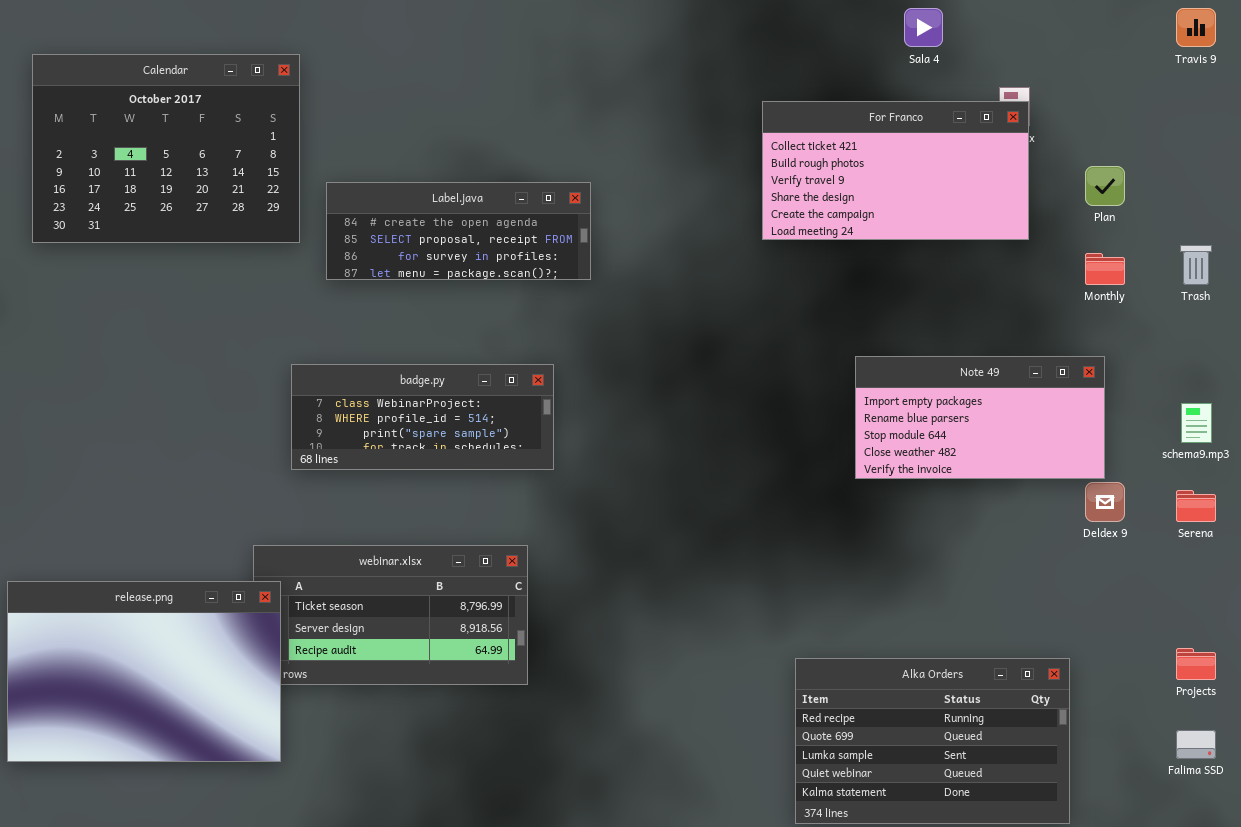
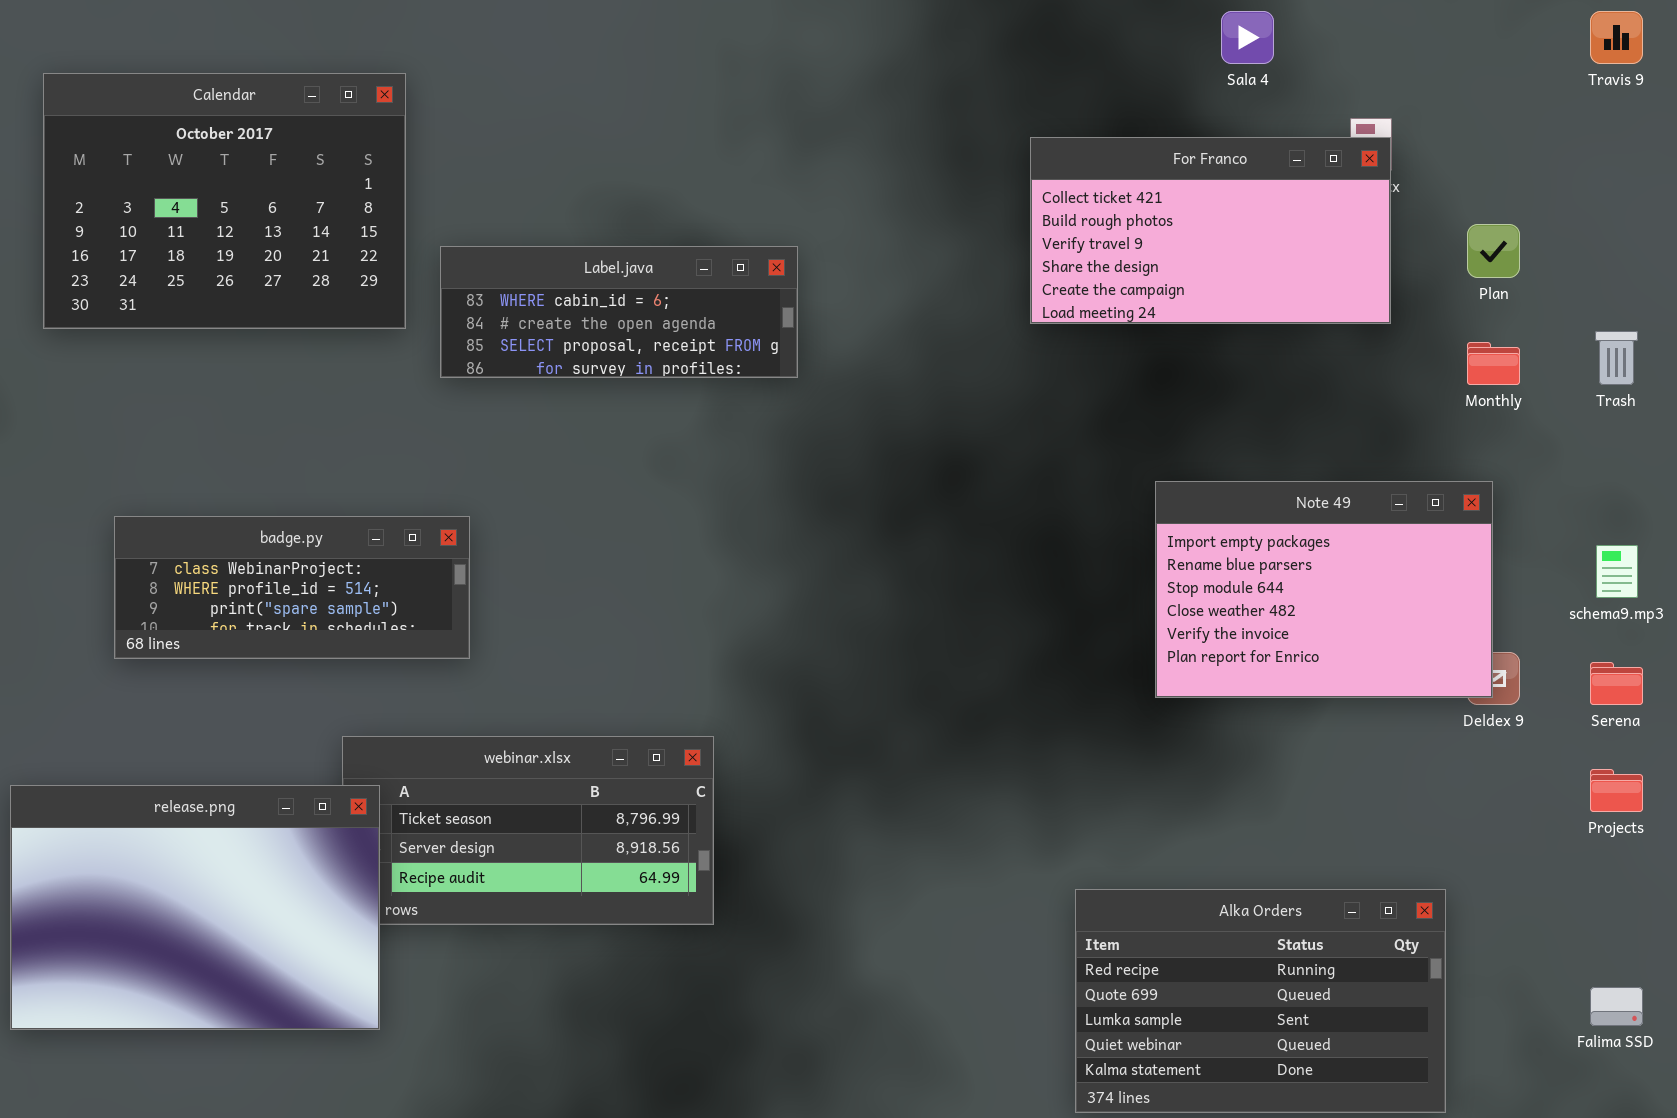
Label.java: [326,182,591,280] -> [440,246,798,378], scrolled up 1 row
Note 49: [855,356,1105,479] -> [1155,481,1493,698], resized
badge.py: [291,364,554,470] -> [114,516,470,659], moved
Projects: [1176,648,1216,680] -> [1590,769,1643,812], moved

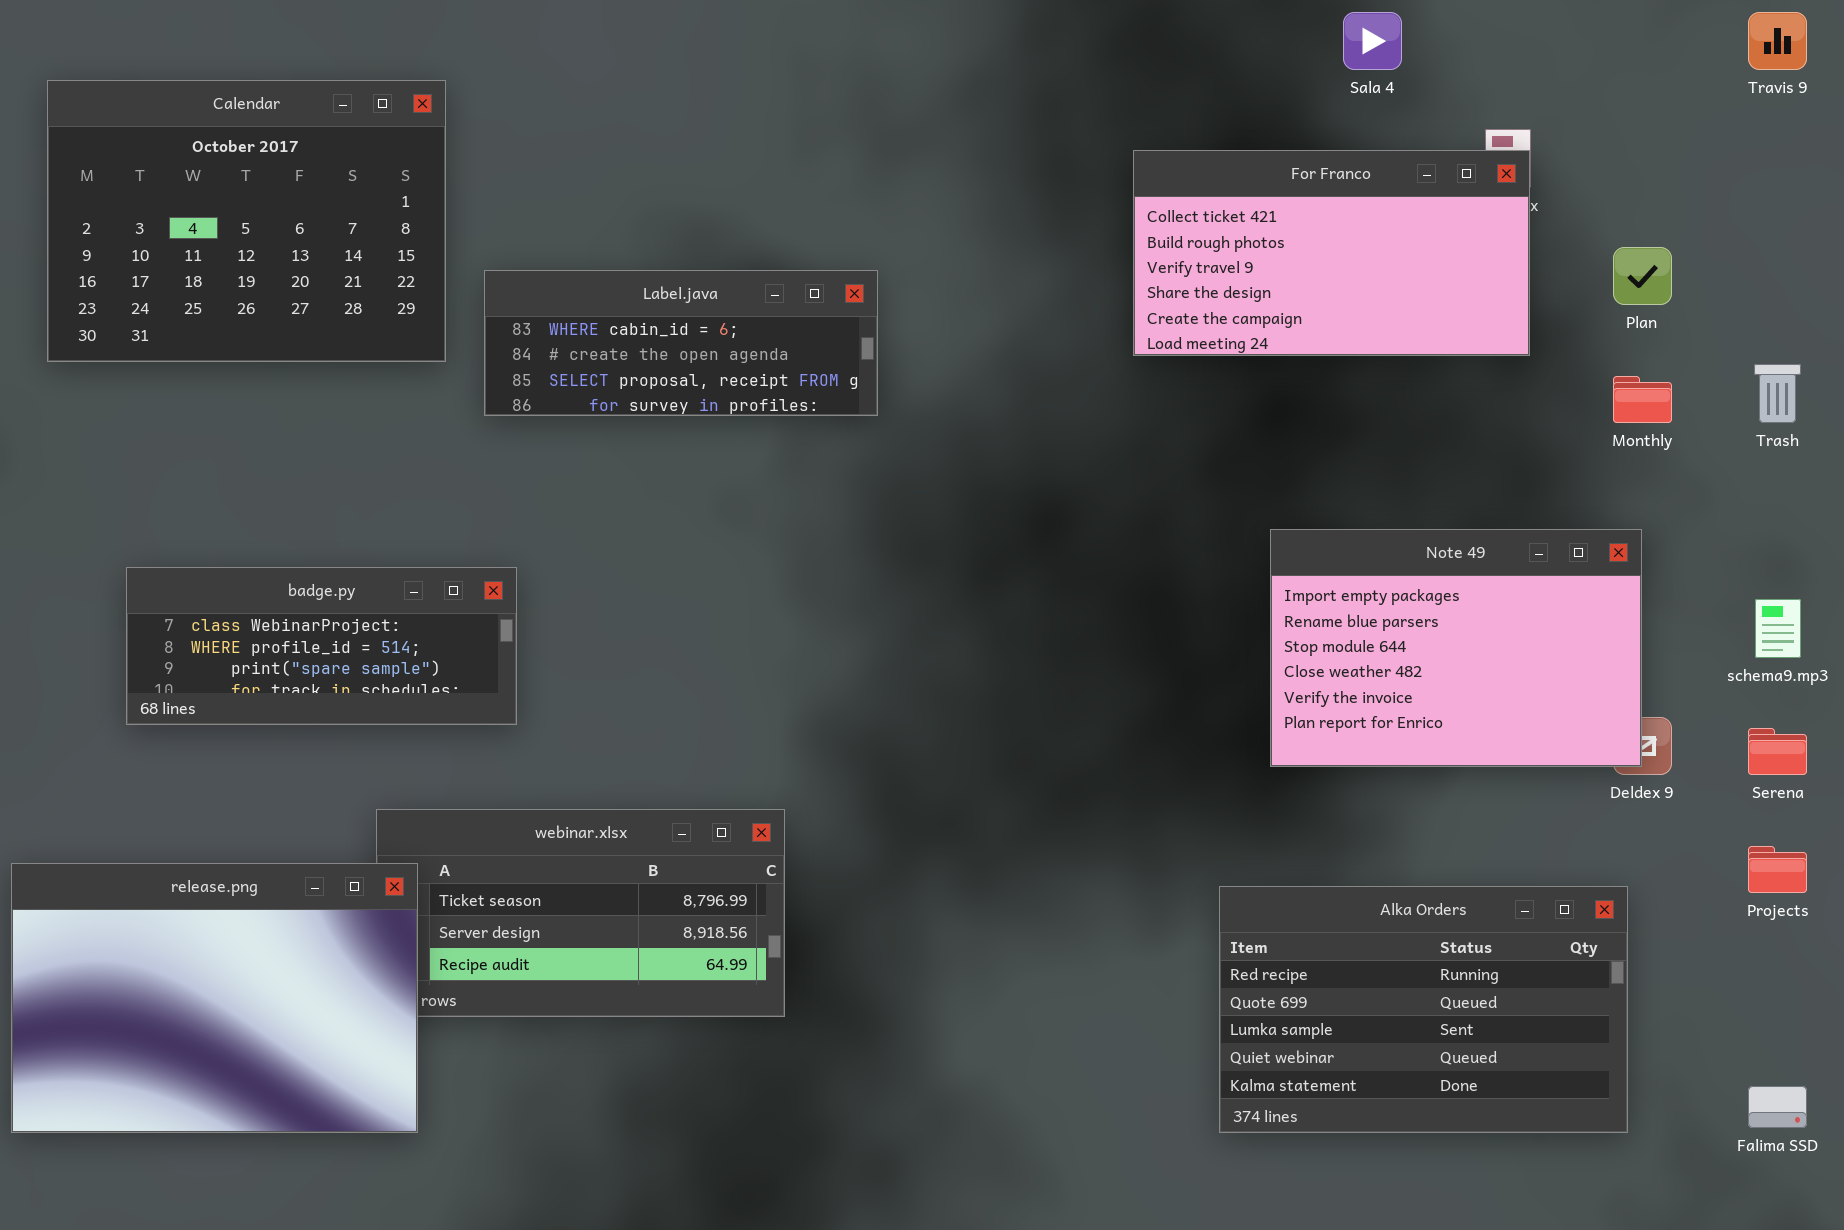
Alka Orders: [1075,889,1446,1113] -> [1219,886,1628,1133], moved

